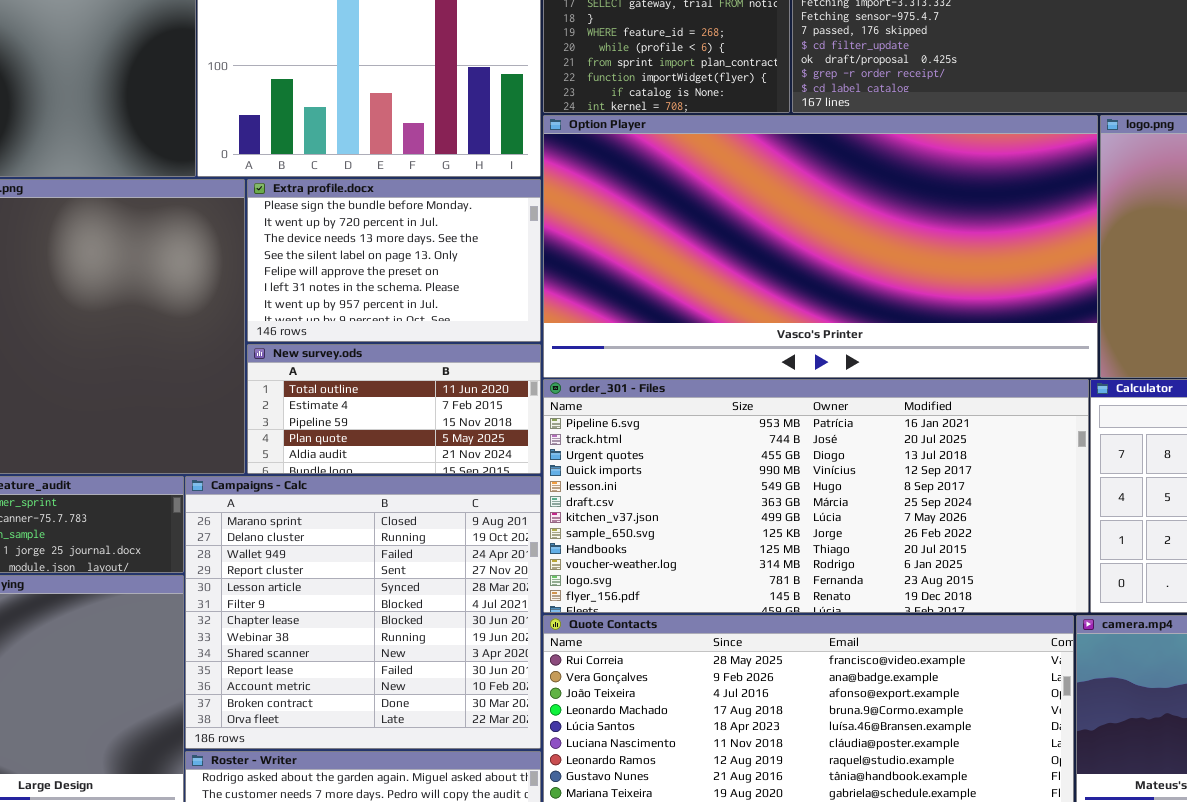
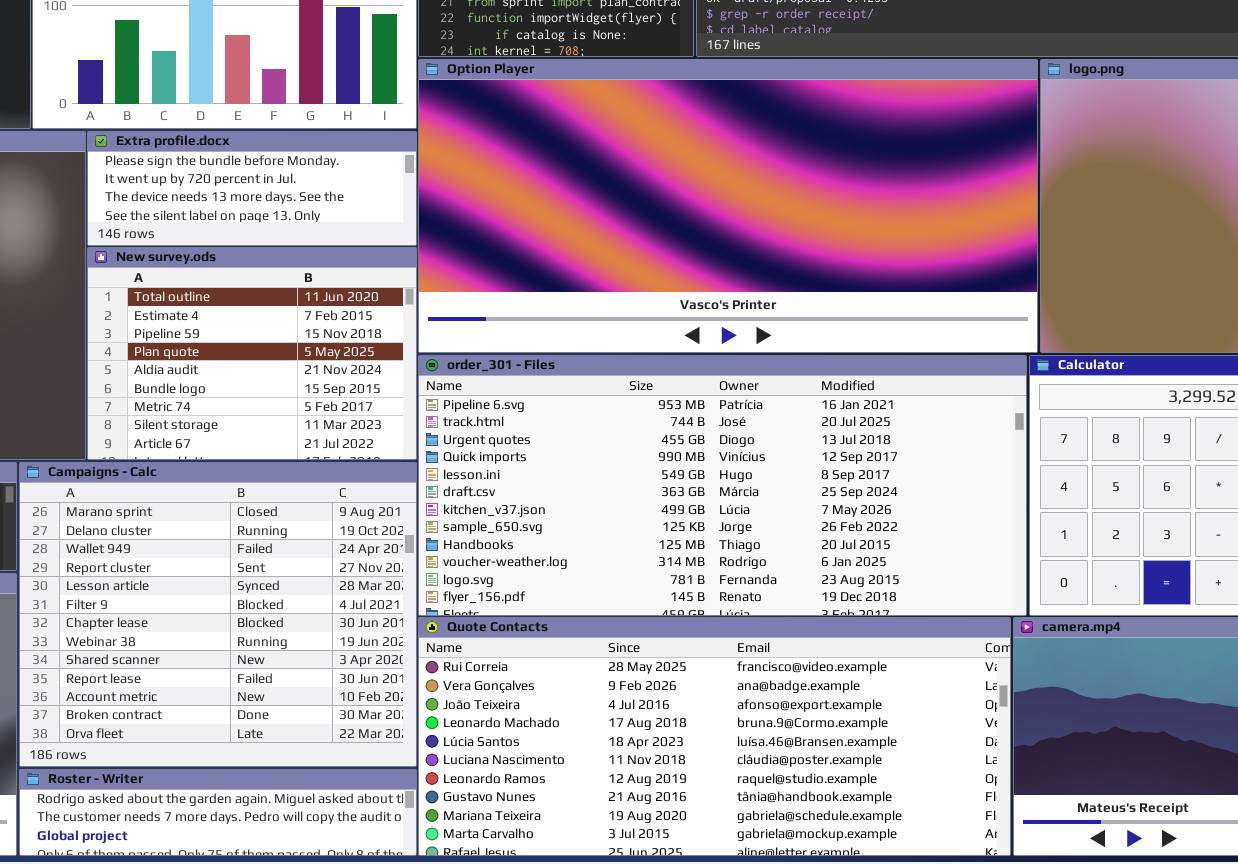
Extra profile.docx: [247,179,541,342] -> [87,131,417,246], resized
New survey.ods: [247,344,541,474] -> [87,247,417,460], resized

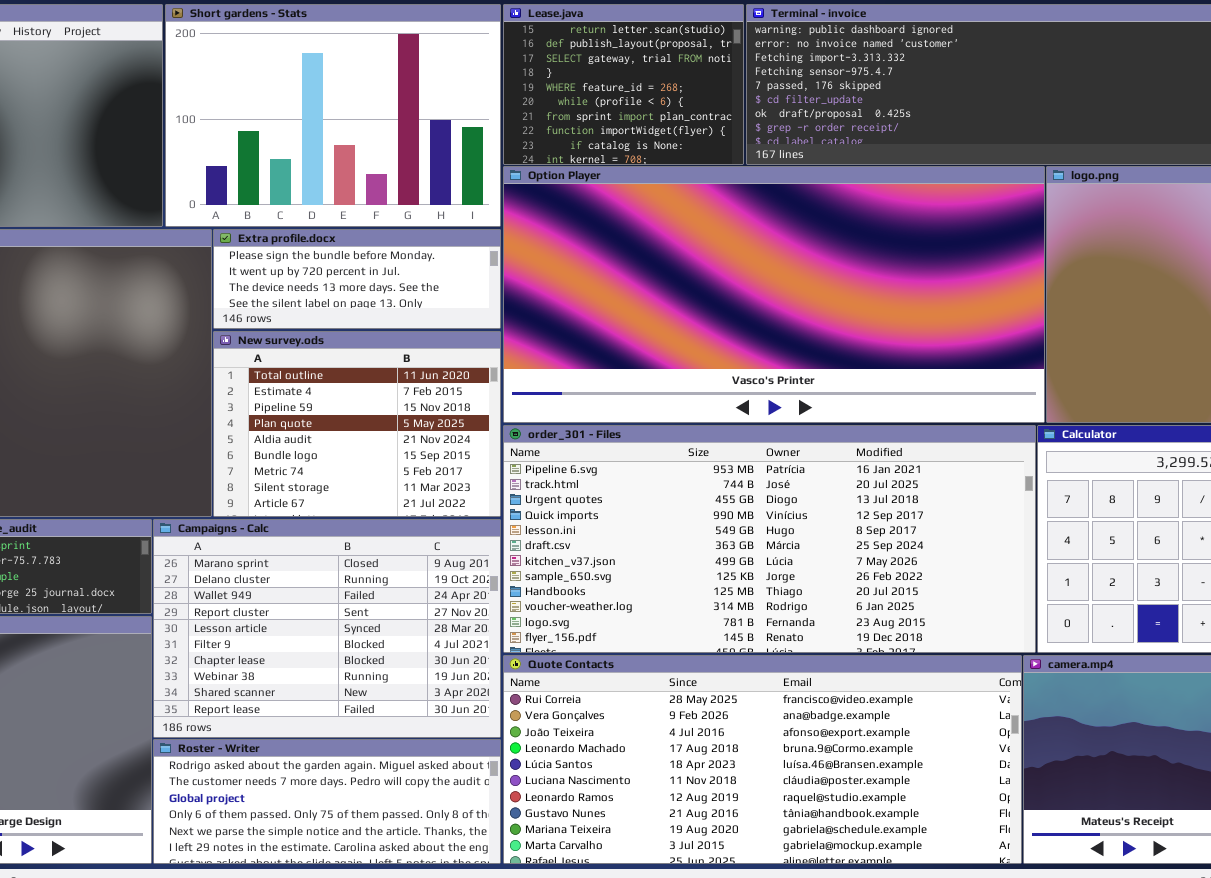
Campaigns - Calc: [19,462,417,767] -> [153,519,501,738], resized
Roster - Writer: [19,769,417,856] -> [153,739,501,864], resized

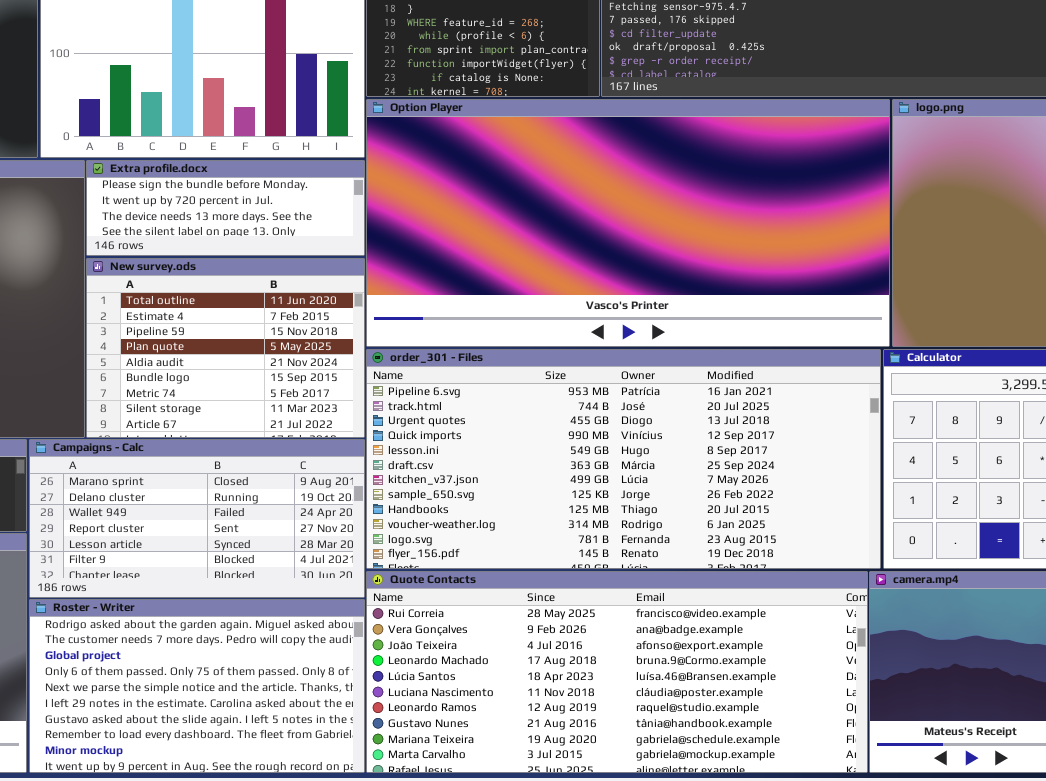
Campaigns - Calc: [153,519,501,738] -> [29,439,365,598], resized
Roster - Writer: [153,739,501,864] -> [29,599,365,773], resized

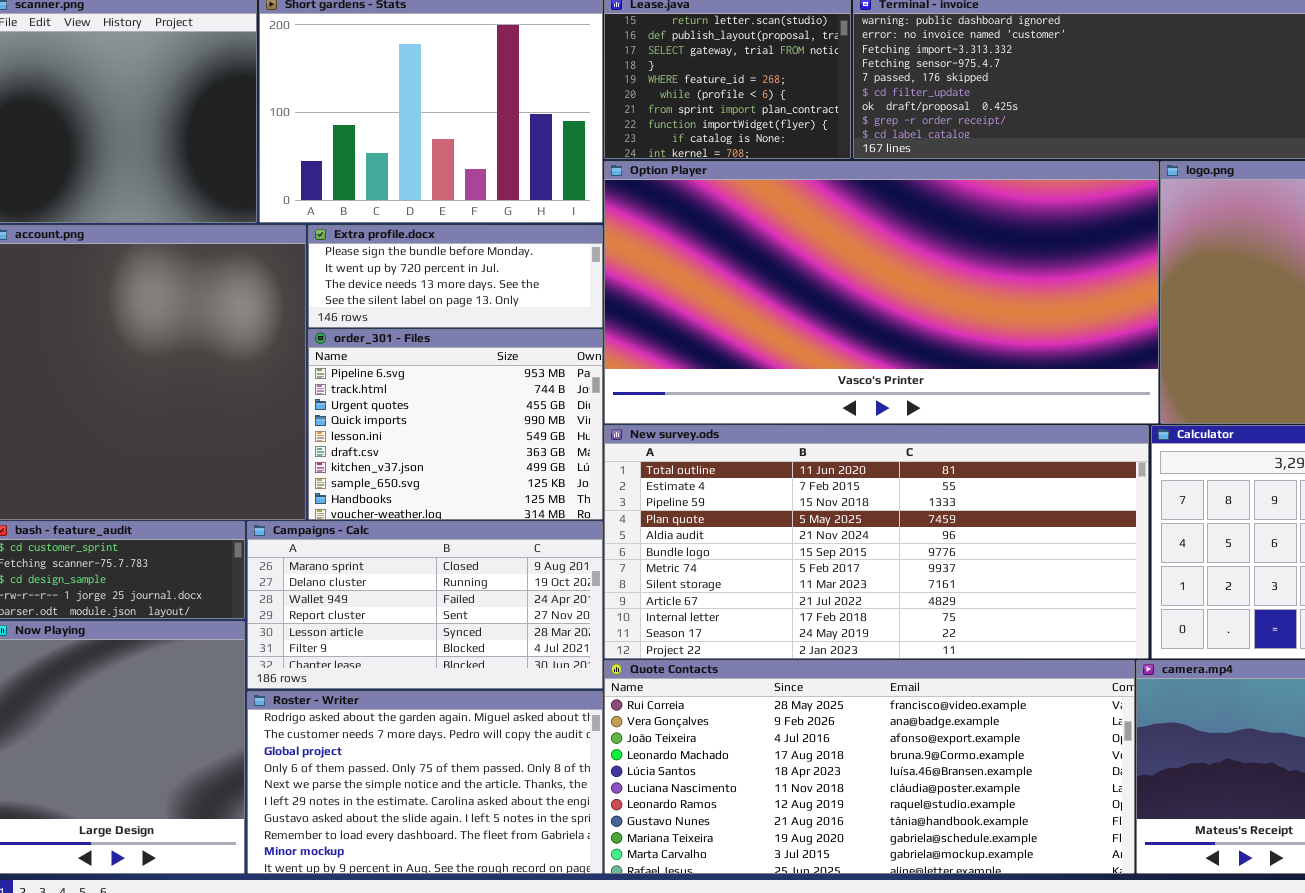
New survey.ods: [86,258,365,438] -> [604,425,1149,659], moved, resized
order_301 - Files: [366,349,881,569] -> [308,329,603,520], moved, resized

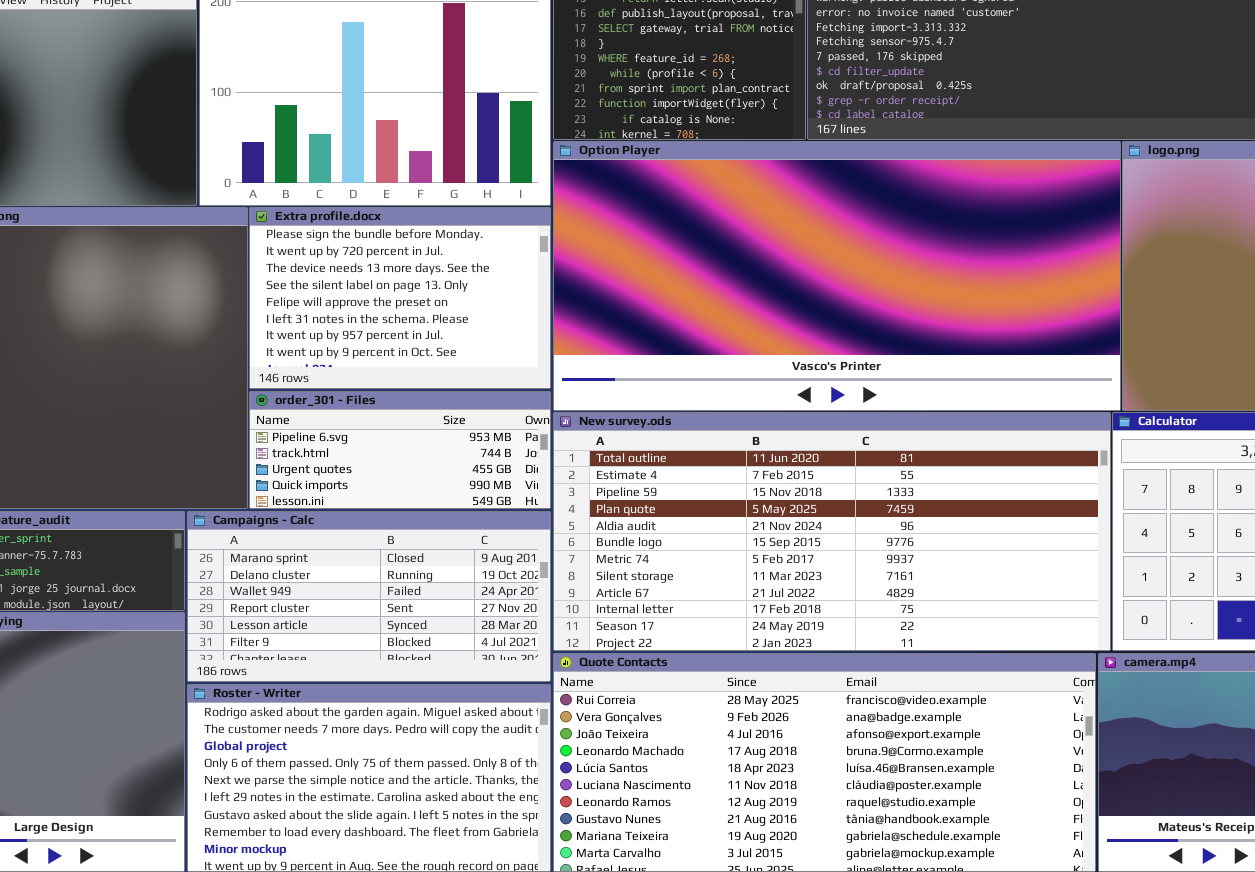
Extra profile.docx: [308,225,603,328] -> [249,207,551,389], resized
order_301 - Files: [308,329,603,520] -> [249,391,551,509], resized

